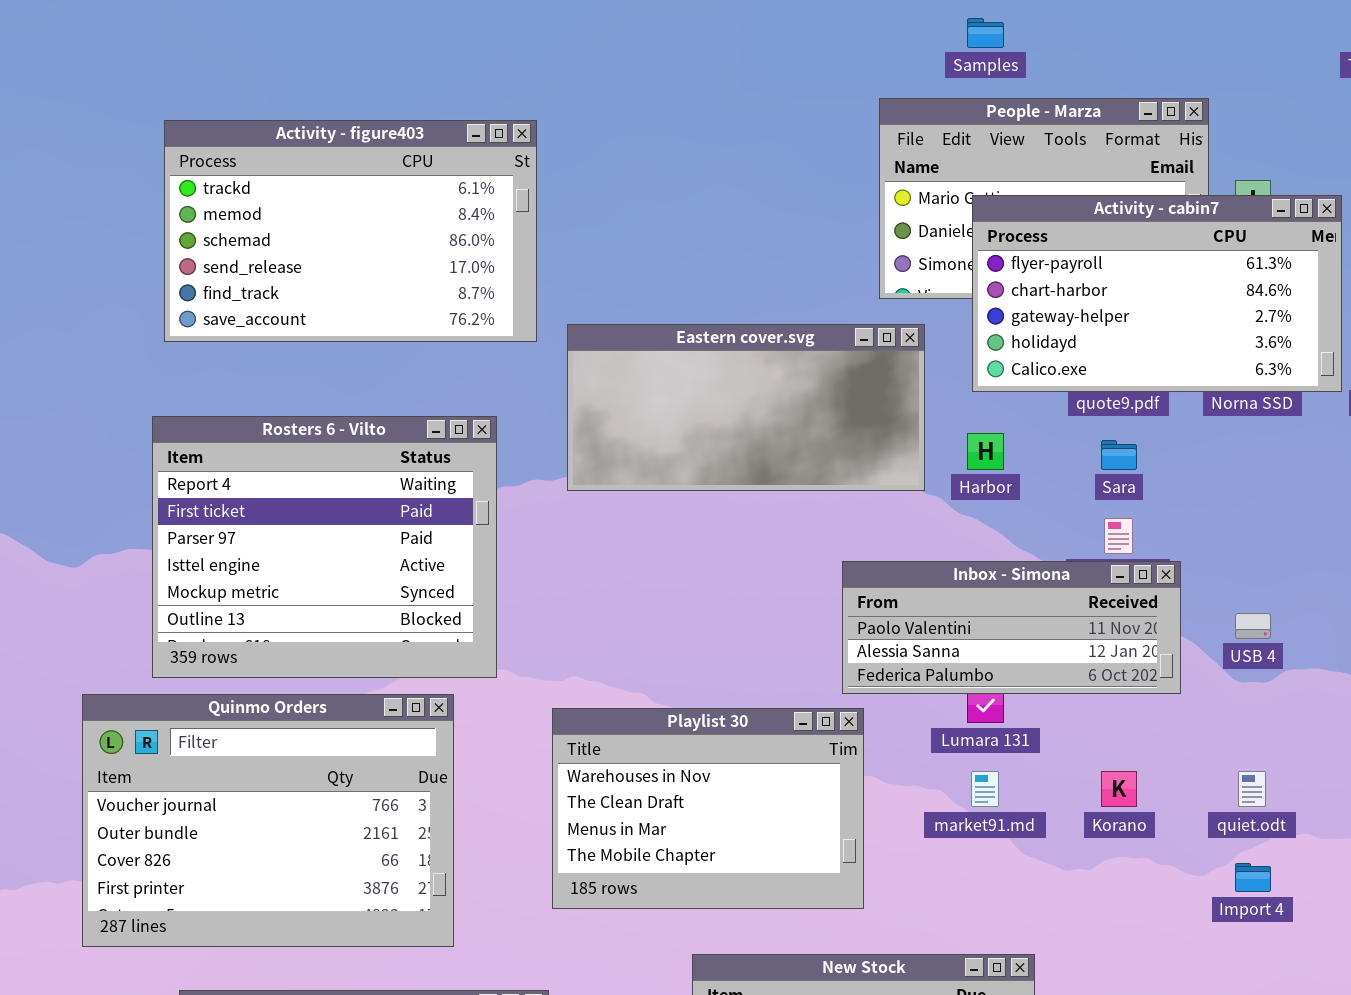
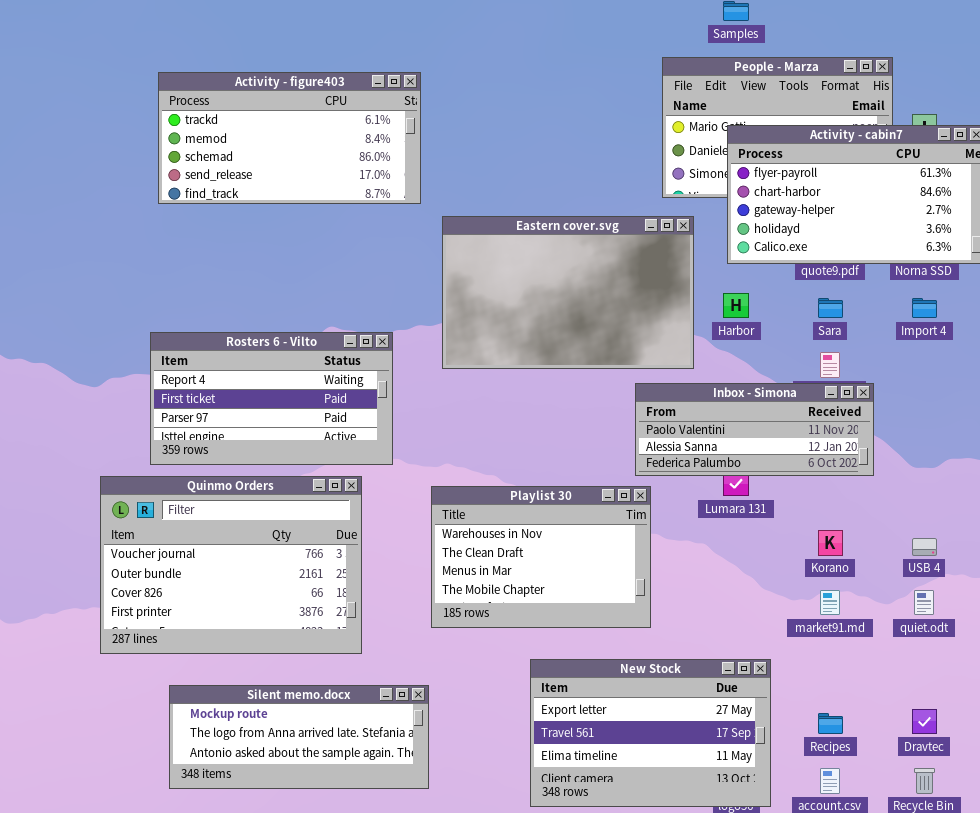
Activity - figure403: [164,120,537,342] -> [158,72,421,204], resized
Eastern cover.svg: [567,324,925,491] -> [442,216,694,369], resized
Rosters 6 - Vilto: [152,416,497,678] -> [150,332,393,465], resized
USB 4: [1235,613,1271,639] -> [912,538,937,556], moved
market91.md: [971,771,999,807] -> [820,590,840,615], moved
quiet.odt: [1238,771,1266,807] -> [914,590,934,615], moved
Import 4: [1235,863,1271,892] -> [912,298,937,318], moved

